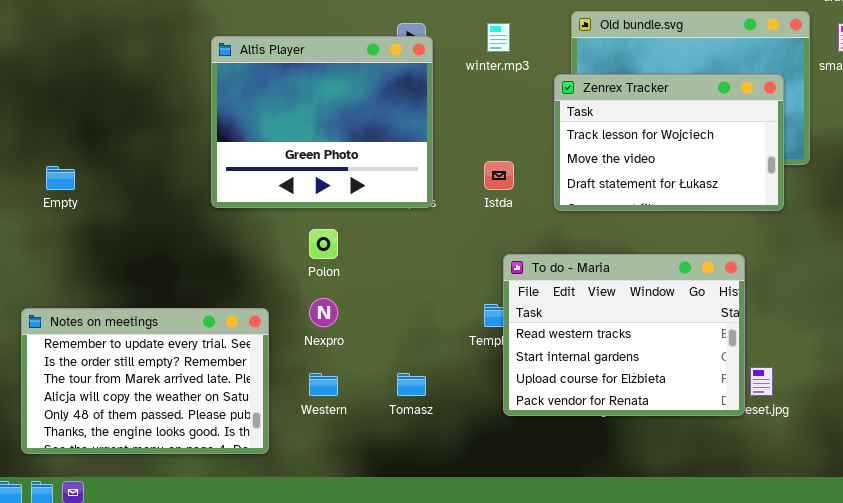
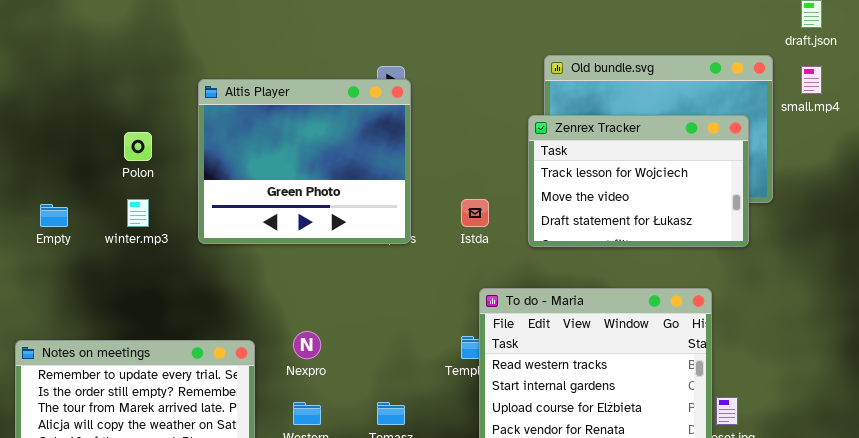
winter.mp3: [487,23,510,52] -> [127,199,149,227], moved
Polon: [309,229,338,259] -> [124,132,152,161], moved

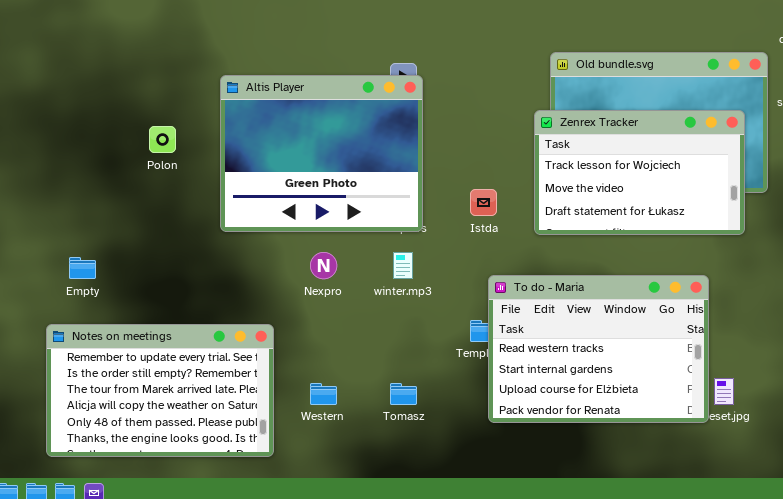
winter.mp3: [127,199,149,227] -> [393,252,413,279], moved
Empty: [40,204,68,227] -> [69,257,96,279], moved
Nexpro: [293,331,321,359] -> [310,252,337,279], moved

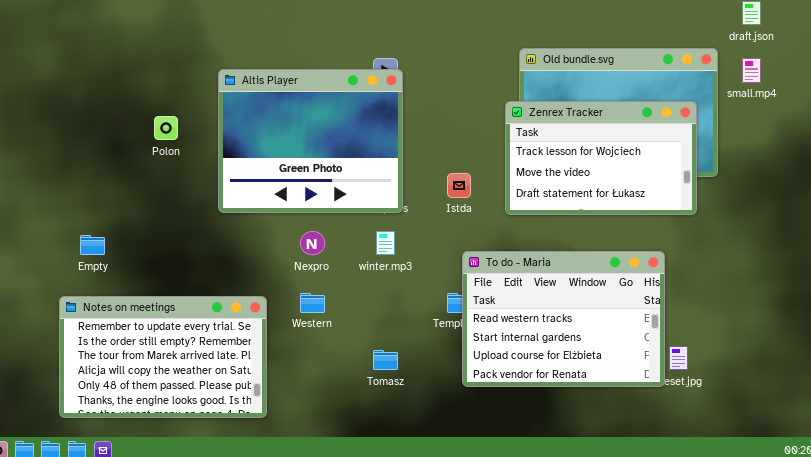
Western: [310,383,337,405] -> [300,293,325,313], moved

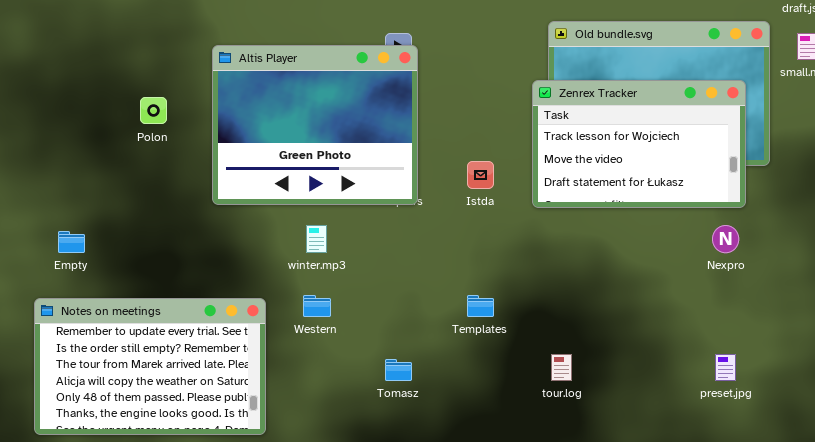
Nexpro: [300,231,325,255] -> [712,225,739,253], moved
winter.mp3: [376,231,395,255] -> [306,225,327,253], moved
To do - Maria: [462,251,665,387] -> none, closed

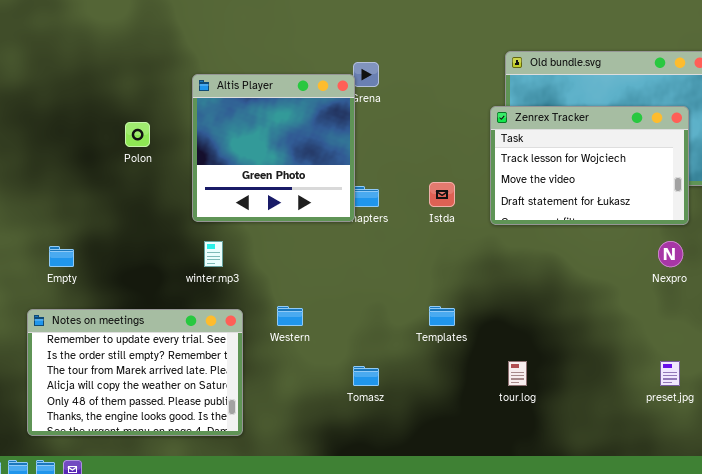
Altis Player: [212,45,418,205] -> [192,74,355,222], resized
winter.mp3: [306,225,327,253] -> [204,241,223,267], moved

